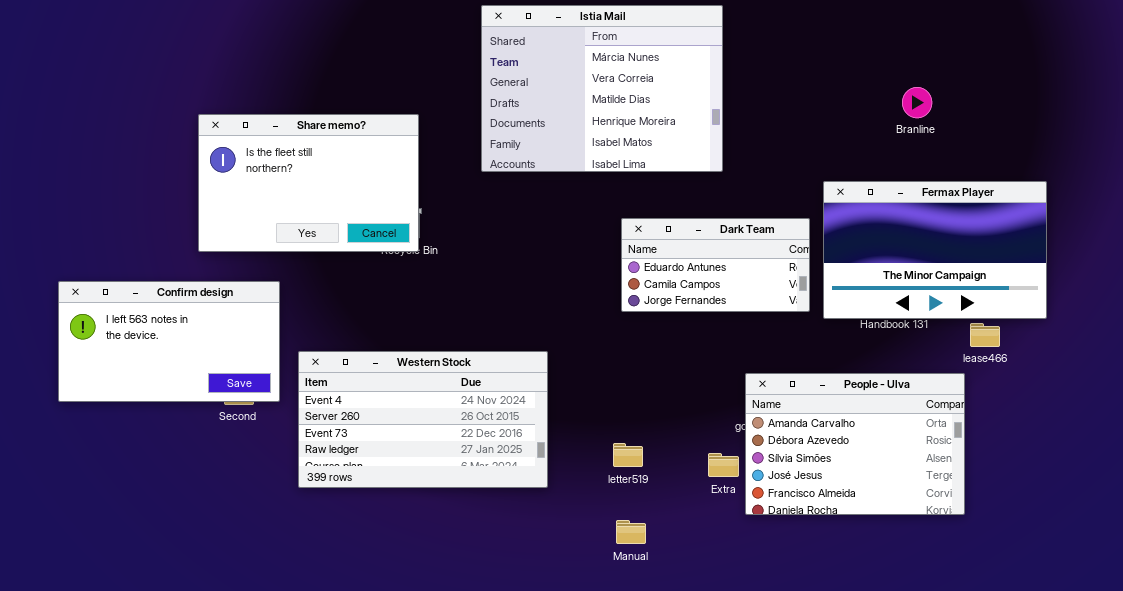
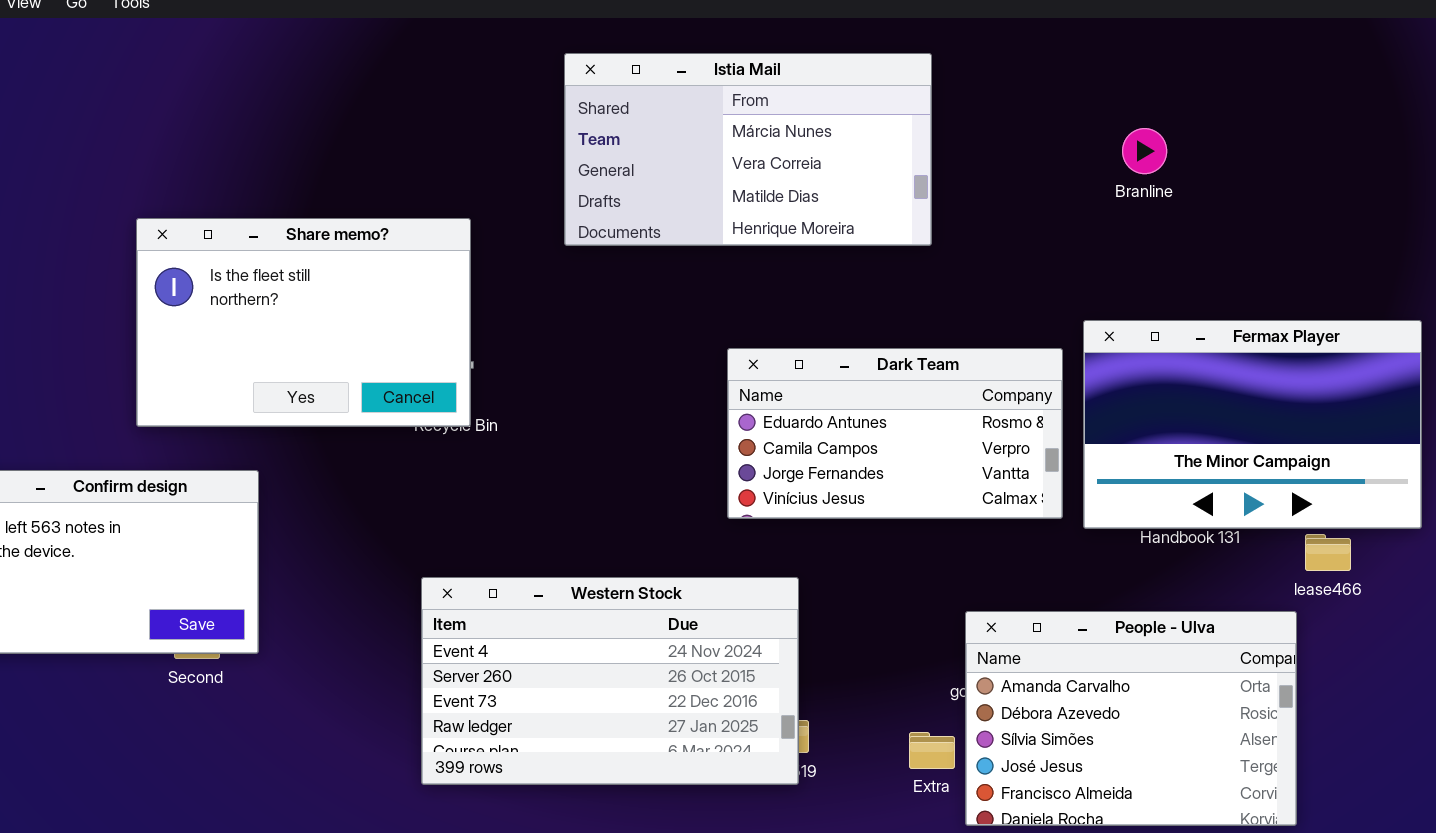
Istia Mail: [481,5,723,172] -> [564,53,932,246], resized
Branline: [902,87,932,118] -> [1122,128,1167,174], moved
Dark Team: [621,218,810,312] -> [727,348,1063,519], resized
Western Stock: [298,351,548,488] -> [421,577,799,785], moved

